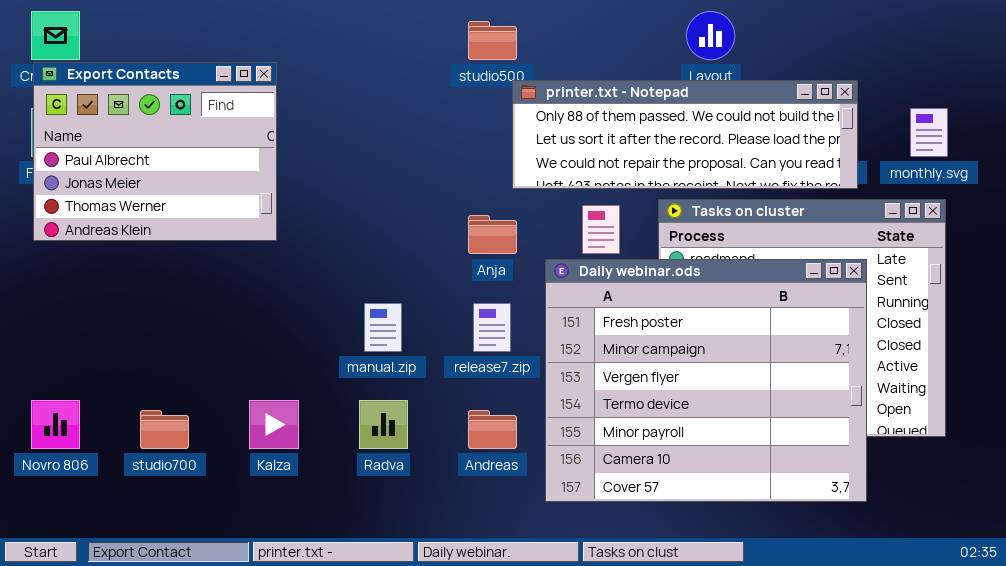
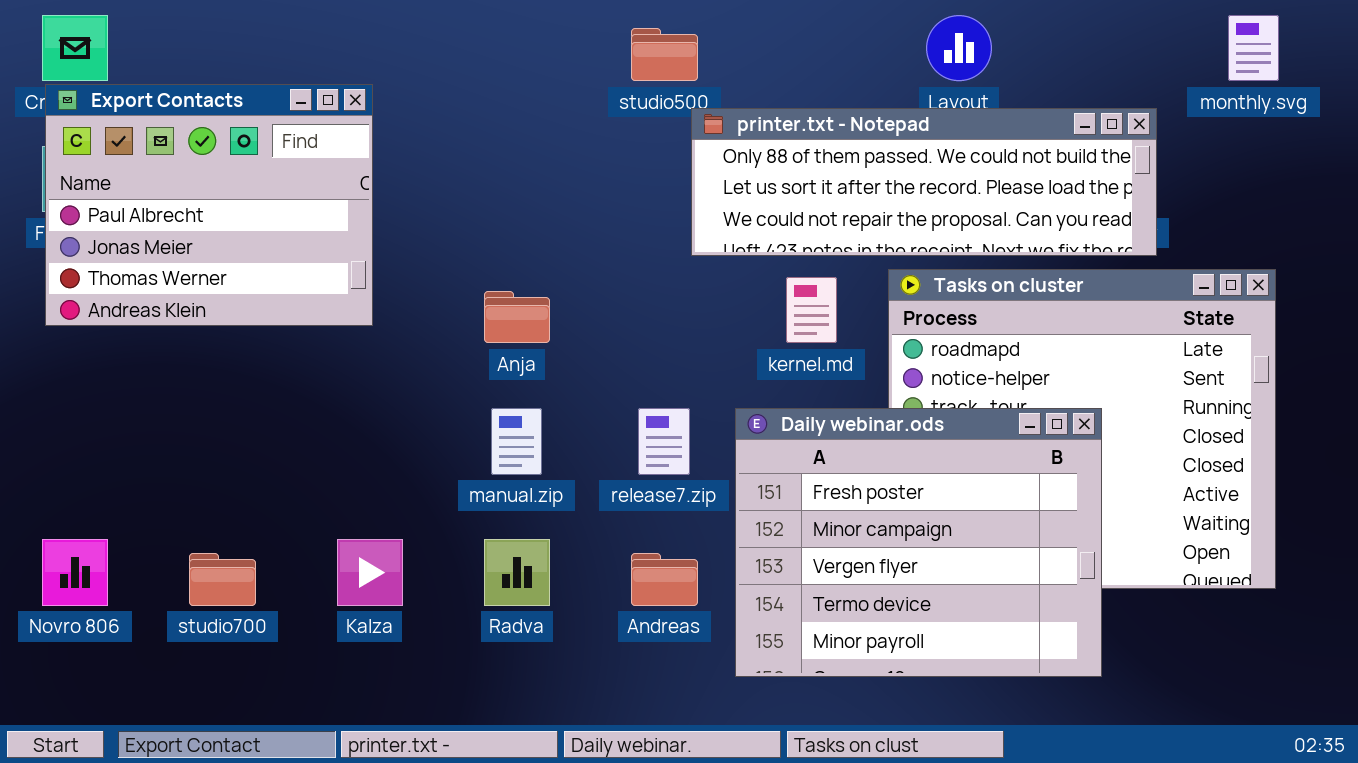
monthly.svg: [910,108,948,157] -> [1228,15,1279,81], moved
Anja: [468,215,517,254] -> [484,291,550,343], moved
Daily webinar.ods: [545,259,867,502] -> [735,408,1102,677], resized

